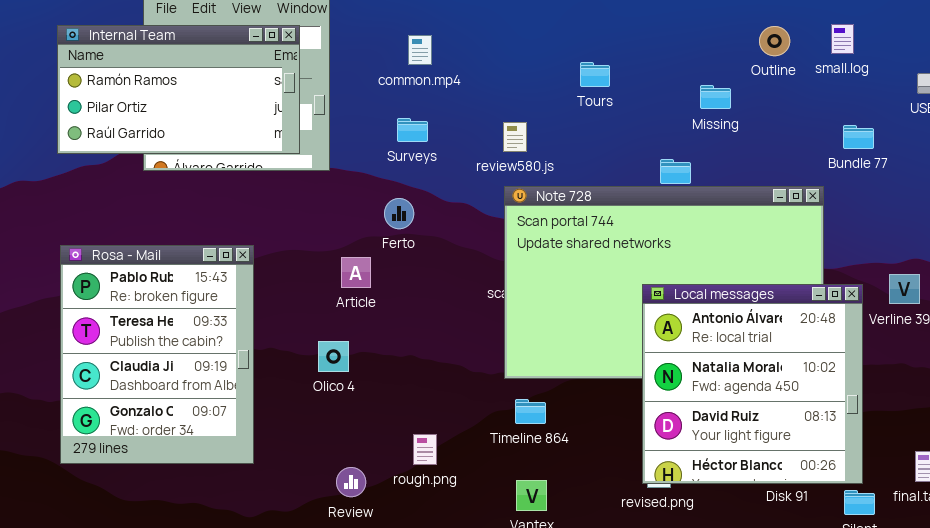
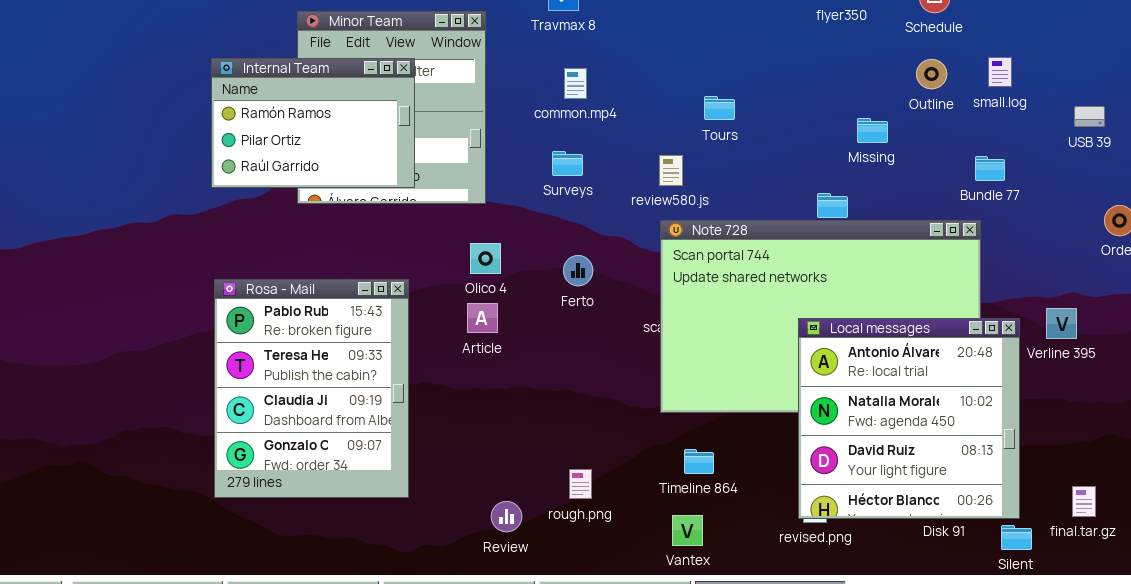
Internal Team: [57,25,300,154] -> [211,58,415,188], resized
Tours: [580,62,610,87] -> [704,96,735,120], moved
Bundle 77: [843,125,874,149] -> [975,156,1005,181], moved
Ferto: [384,198,414,229] -> [563,255,593,286], moved
Article: [341,257,371,288] -> [467,303,498,333], moved
Olico 4: [318,341,349,372] -> [470,243,501,274], moved
Timeline 864: [515,399,546,424] -> [684,449,714,474], moved

